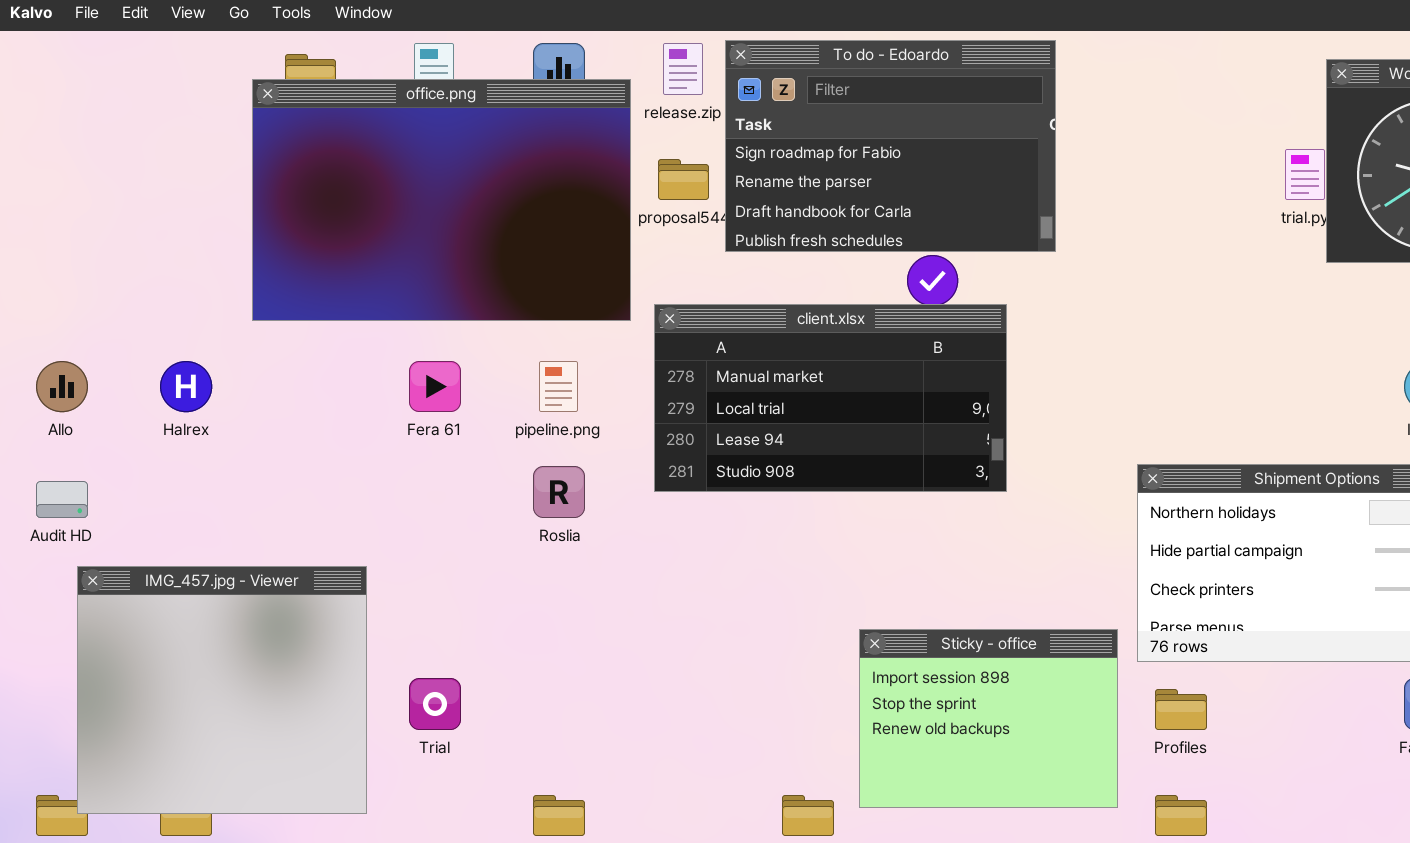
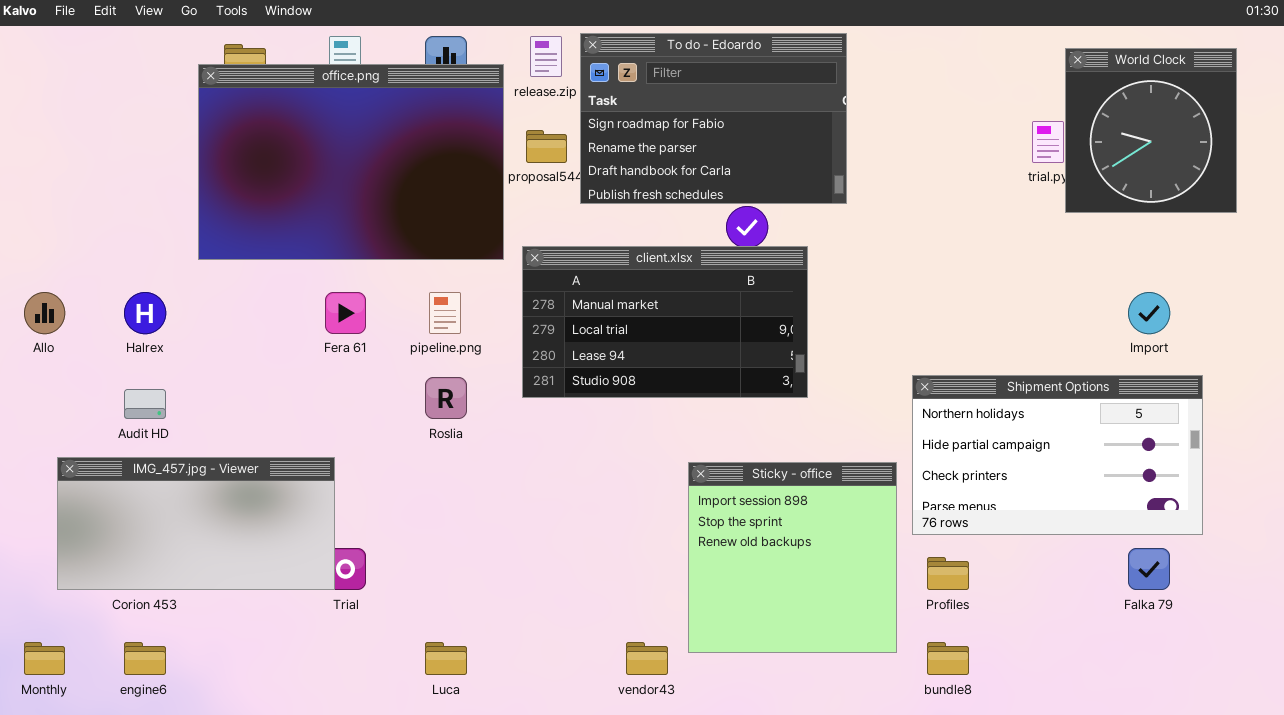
Audit HD: [36,481,88,518] -> [124,389,166,419], moved
IMG_457.jpg - Viewer: [77,566,367,814] -> [57,457,335,590], resized
Sticky - office: [859,629,1118,808] -> [688,462,897,653], resized

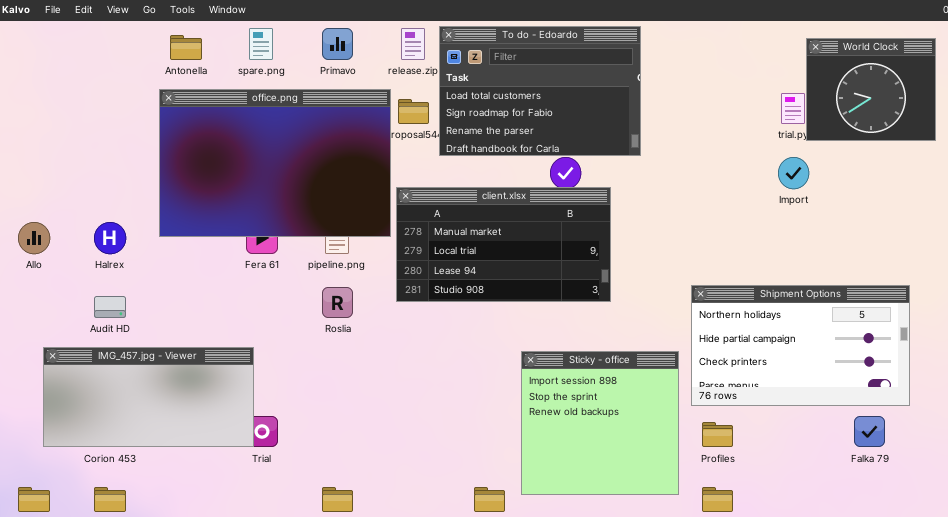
To do - Edoardo: [580,33,847,204] -> [439,26,641,156], scrolled up 1 row
World Clock: [1065,48,1237,213] -> [806,38,936,141], resized
office.png: [198,64,504,260] -> [159,89,391,237], moved
Import: [1128,292,1170,334] -> [778,157,809,189], moved

